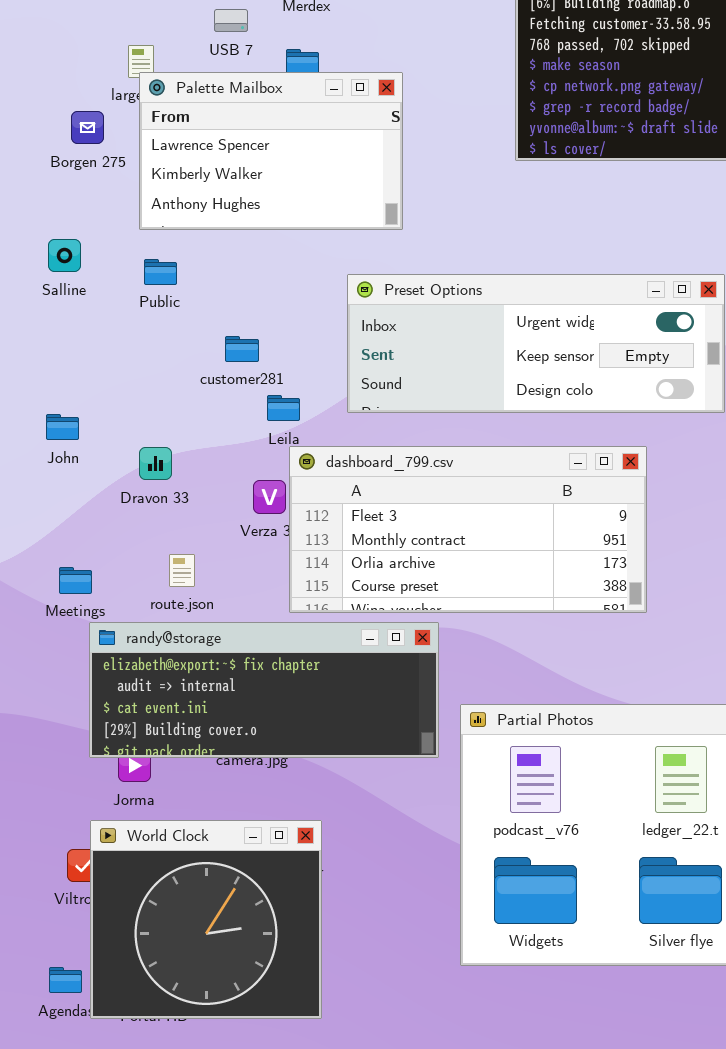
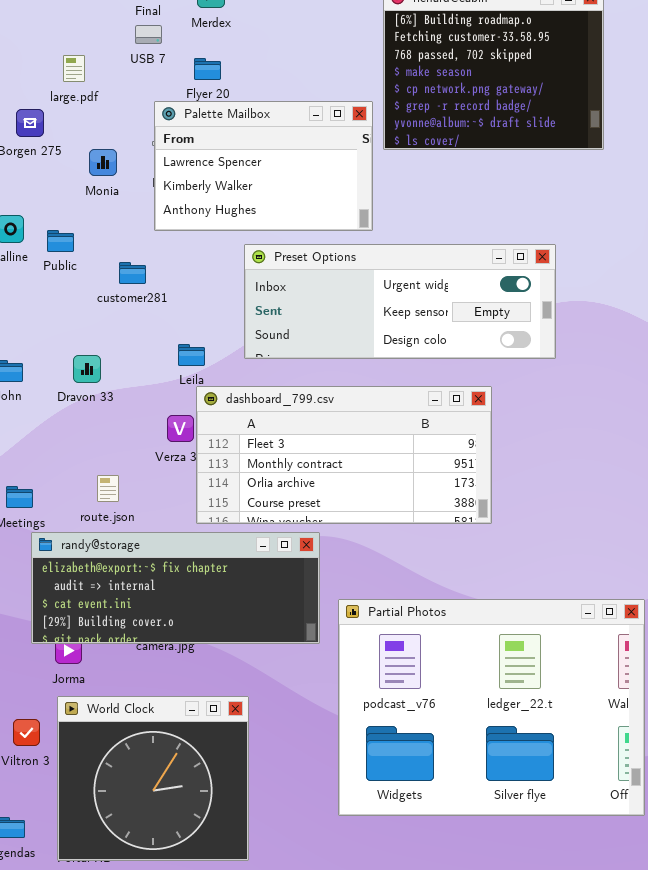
Palette Mailbox: [139,72,403,230] -> [154,101,373,231], moved
Public: [144,259,177,285] -> [47,230,74,252], moved
customer281: [225,336,259,362] -> [119,262,146,284], moved
Dravon 33: [139,447,172,480] -> [73,355,101,383], moved
World Clock: [90,820,322,1019] -> [57,696,249,861], moved

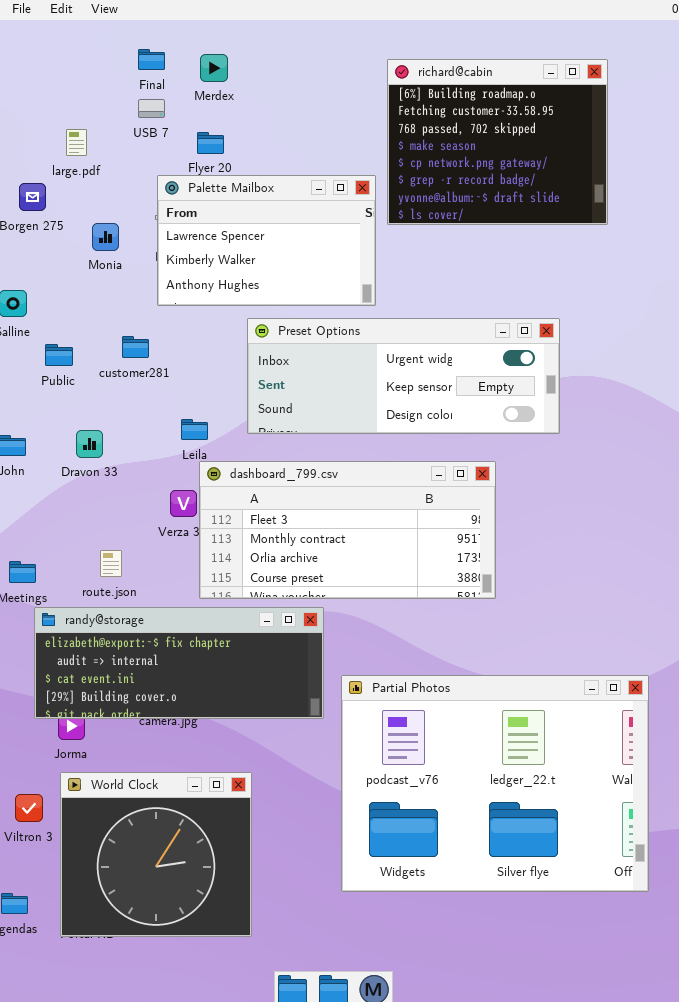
Public: [47,230,74,252] -> [45,344,73,366], moved

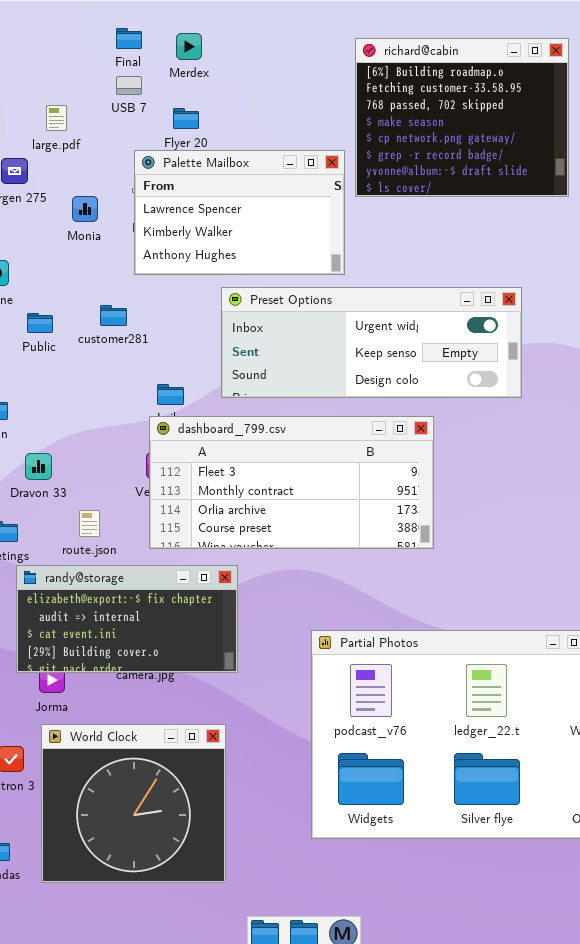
Dravon 33: [76,430,103,458] -> [25,453,52,480], moved
dashboard_799.csv: [199,461,496,599] -> [149,416,434,549], moved
randy@storage: [34,607,324,719] -> [16,565,238,673], resized

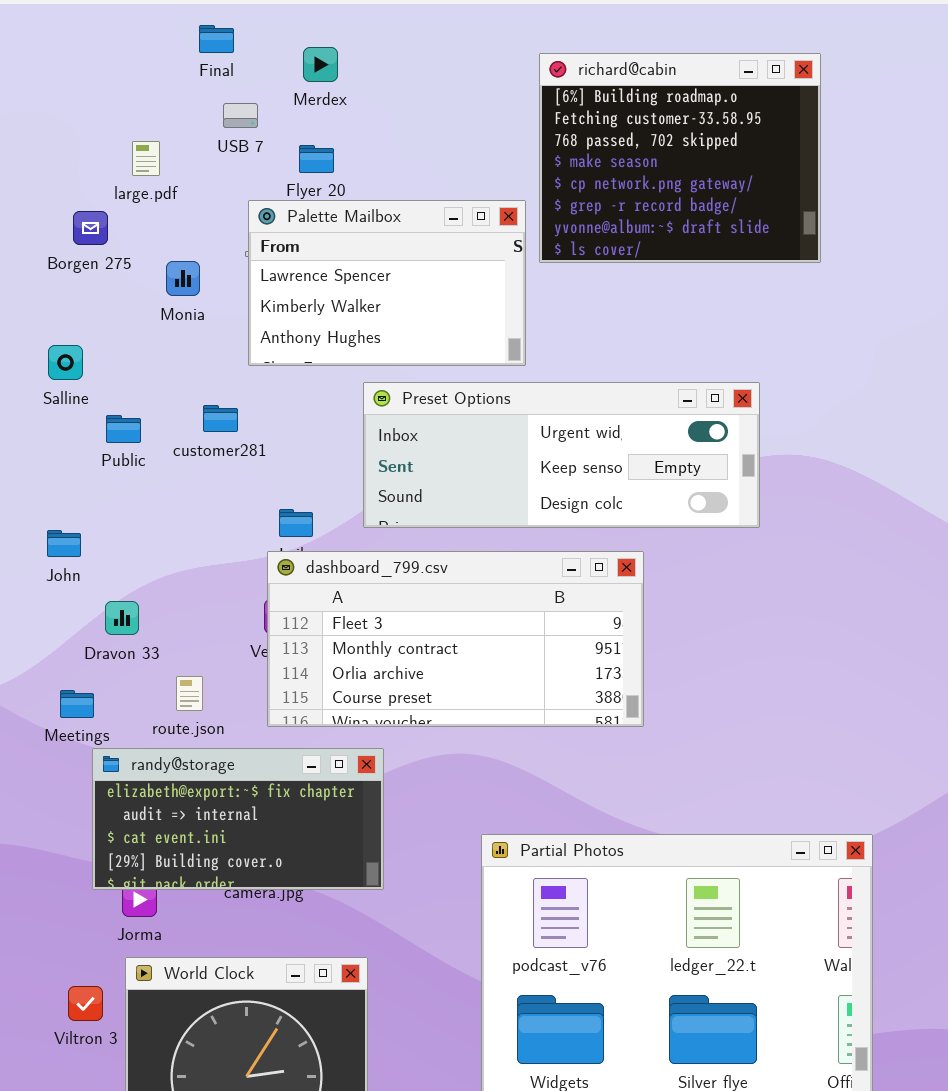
Final: [116,28,142,49] -> [199,25,234,53], moved

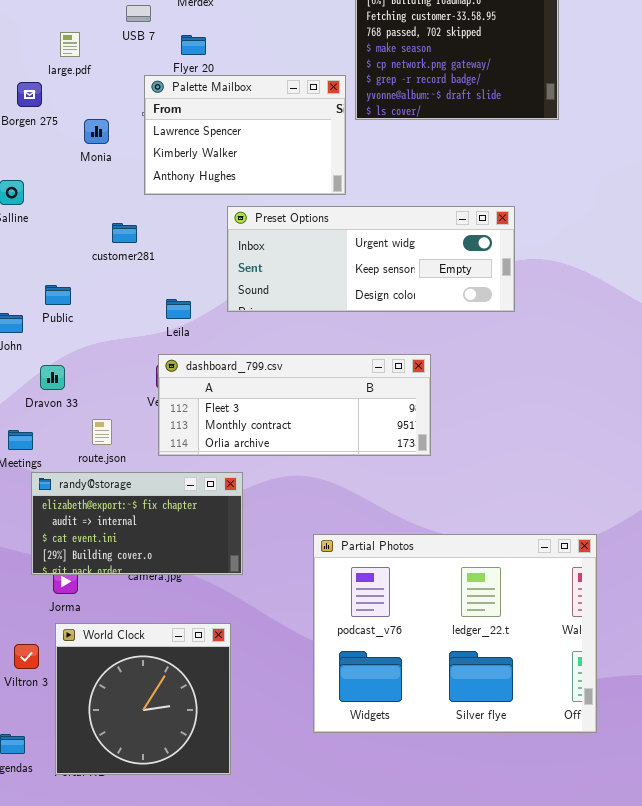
Public: [106,415,141,443] -> [45,285,71,305], moved
dashboard_799.csv: [267,551,644,727] -> [158,354,431,456], resized

